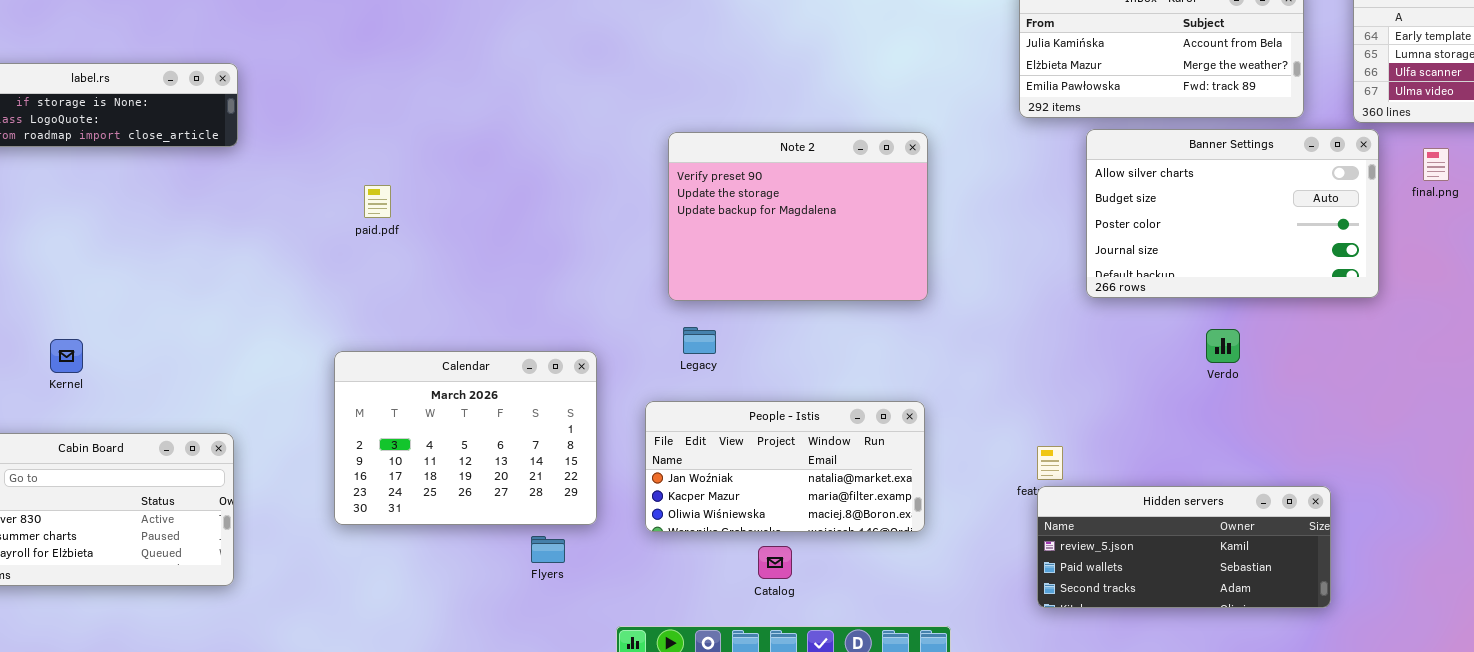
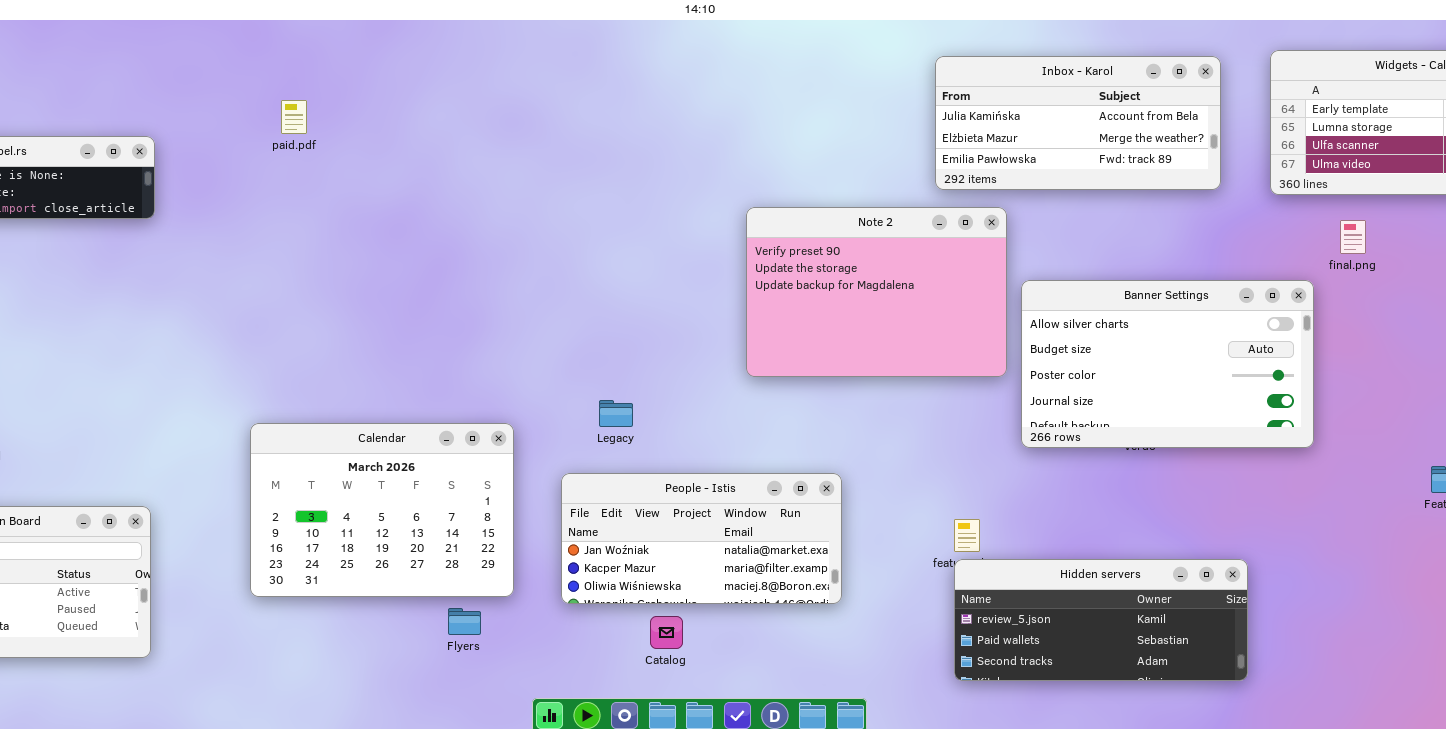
Banner Settings: [1086,129,1379,298] -> [1021,280,1314,448], moved
Note 2: [668,132,928,301] -> [746,207,1007,377], moved
paid.pdf: [364,185,391,218] -> [281,100,307,134], moved
Catalog: [758,546,792,579] -> [650,616,683,649], moved

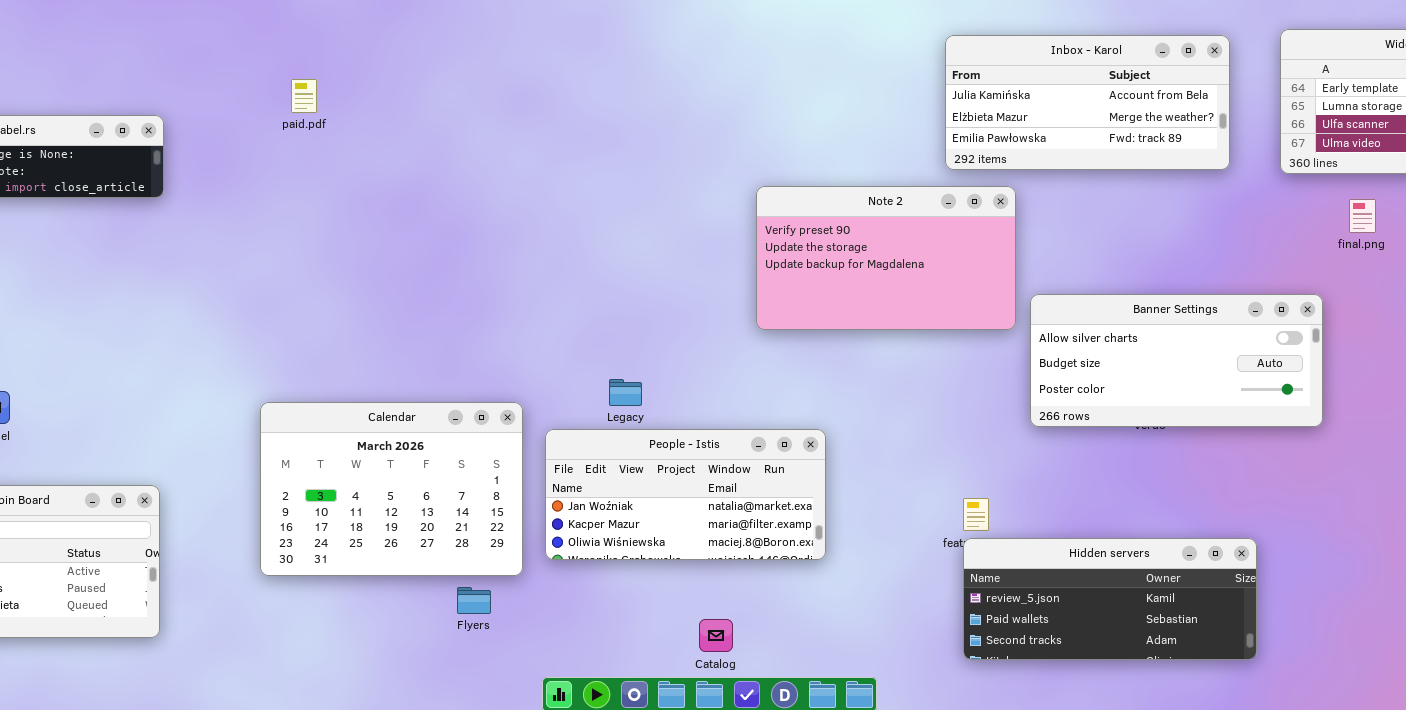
Note 2: [746,207,1007,377] -> [756,186,1016,330], resized
Banner Settings: [1021,280,1314,448] -> [1030,294,1323,427], resized
People - Istis: [561,473,842,604] -> [545,429,826,560], moved
Catalog: [650,616,683,649] -> [699,619,733,652], moved

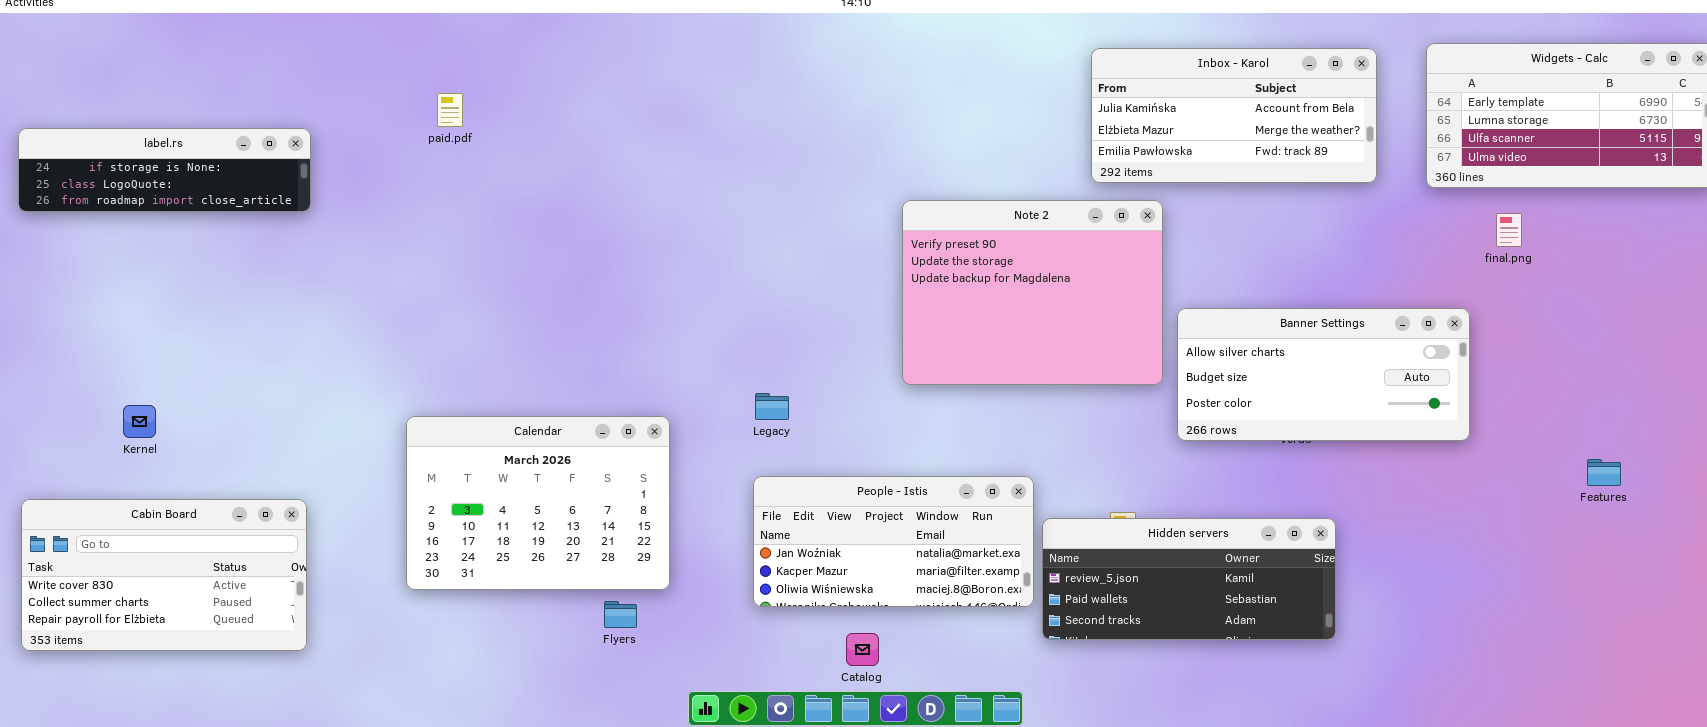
Note 2: [756,186,1016,330] -> [902,200,1163,385], resized
People - Istis: [545,429,826,560] -> [753,476,1034,607], moved
Hidden servers: [963,538,1257,660] -> [1042,518,1336,640], moved

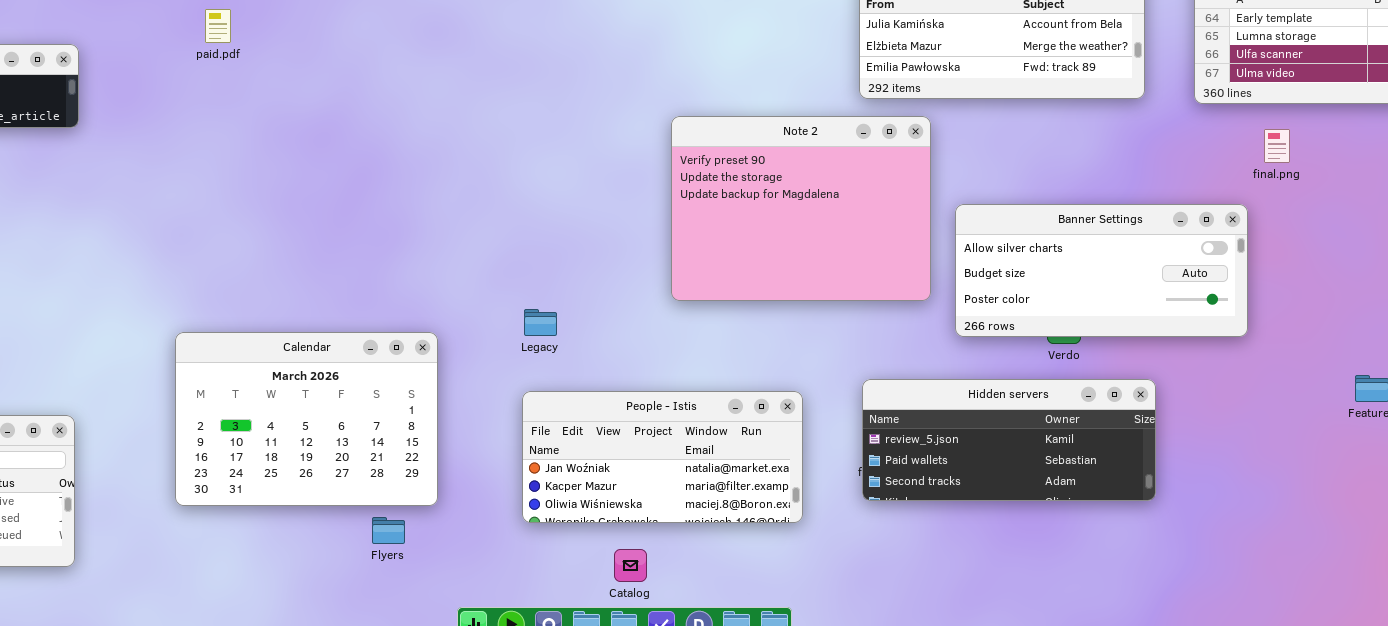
Banner Settings: [1177,308,1470,441] -> [955,204,1248,337], moved
Hidden servers: [1042,518,1336,640] -> [862,379,1156,501], moved

